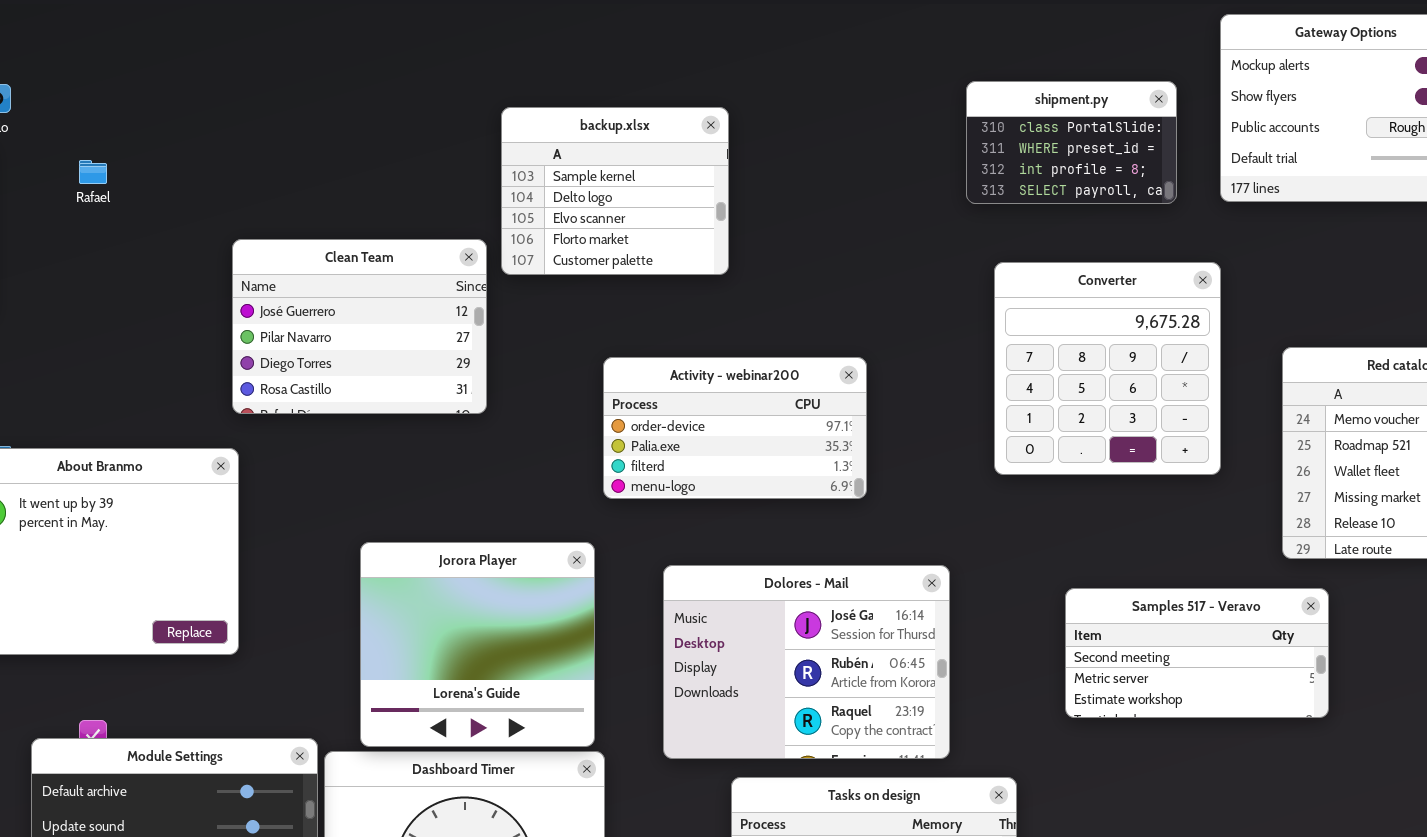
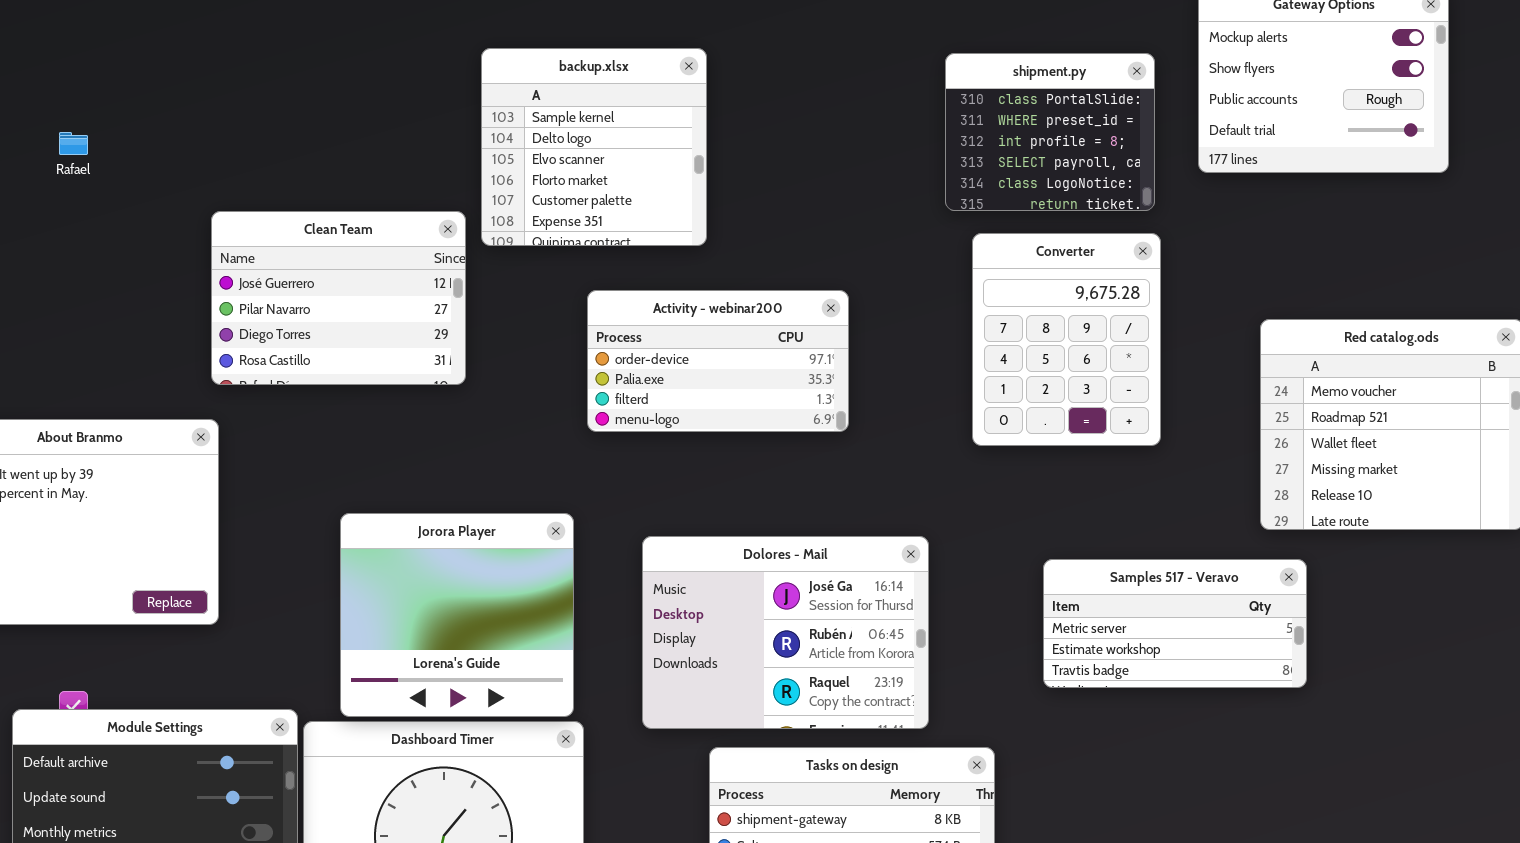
shipment.py: [966,81,1177,204] -> [945,53,1155,211], resized
backup.xlsx: [501,107,729,275] -> [481,48,707,246], resized
Converter: [994,262,1221,475] -> [972,233,1161,446], resized
Activity - webinar200: [603,357,867,499] -> [587,290,849,432], moved
Samples 517 - Veravo: [1065,588,1329,718] -> [1043,559,1307,688], scrolled down 1 row

